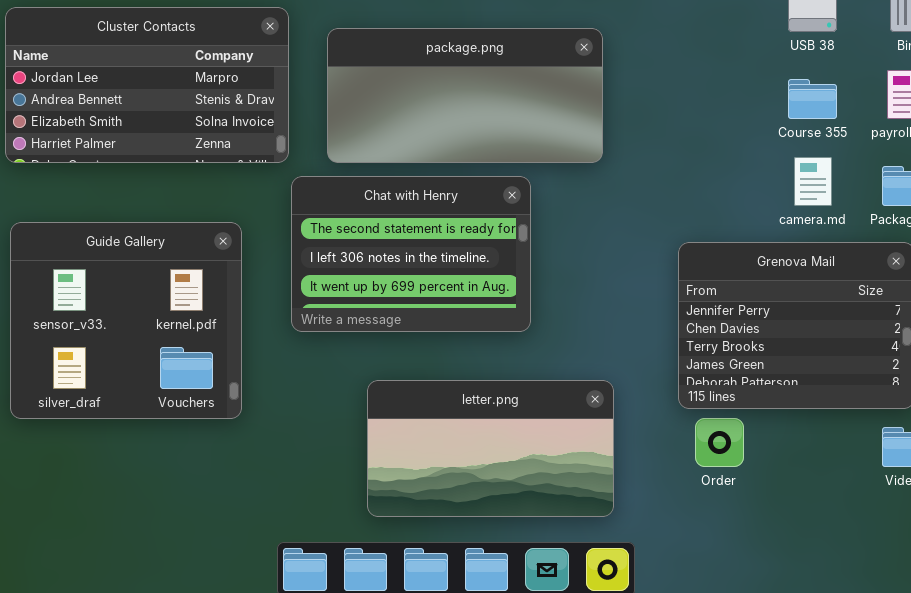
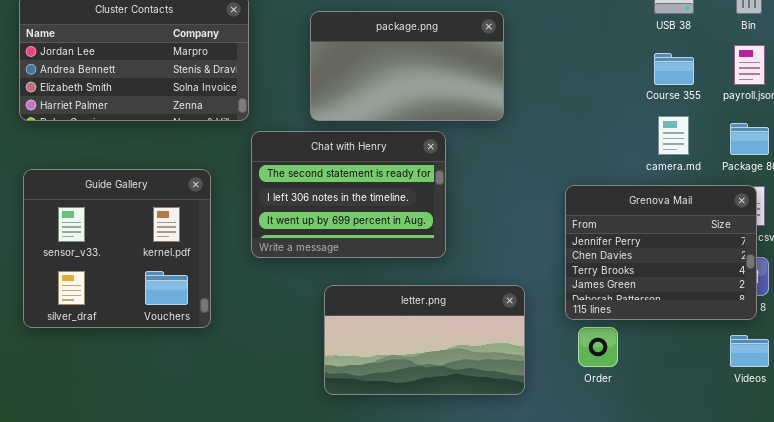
package.png: [327,28,603,163] -> [310,11,504,121], resized
letter.png: [367,380,614,517] -> [324,285,525,395], moved

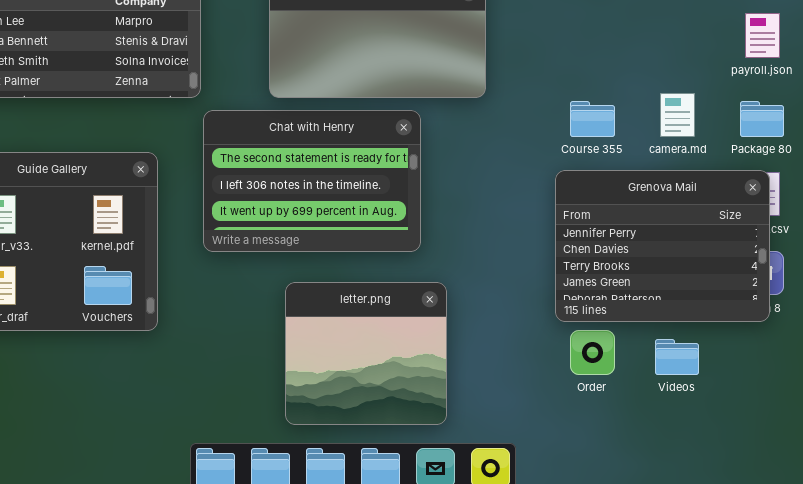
Course 355: [654,53,694,85] -> [570,101,615,137], moved
letter.png: [324,285,525,395] -> [285,282,447,425], resized
Videos: [730,335,769,367] -> [655,339,699,375], moved

